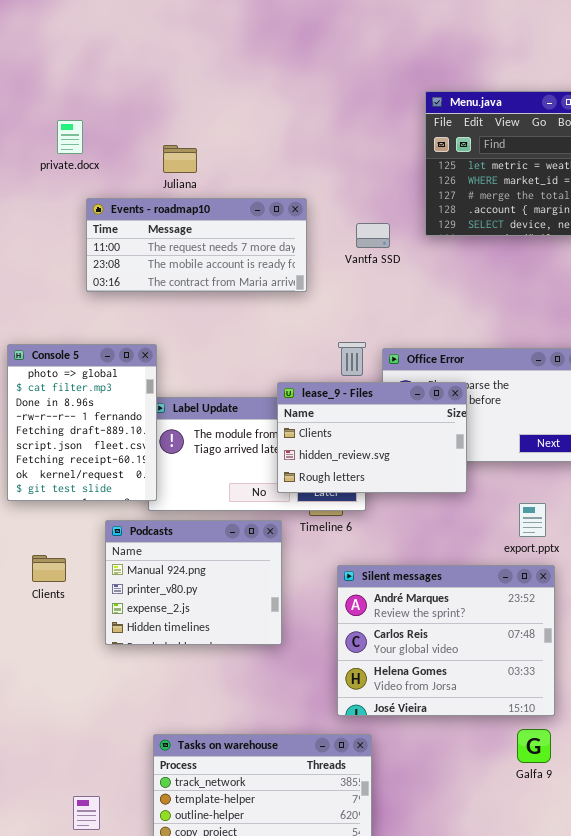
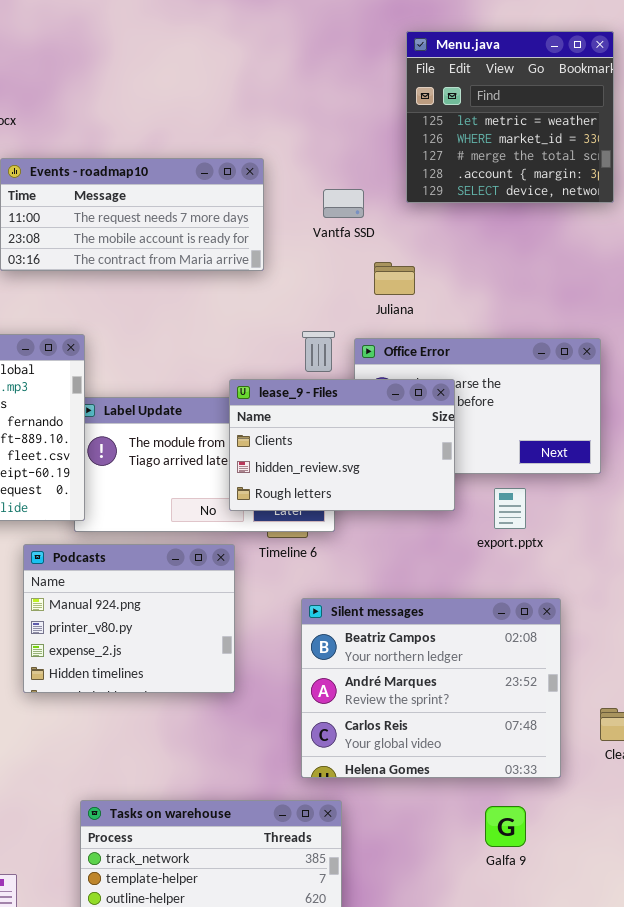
Juliana: [163,145,197,173] -> [374,262,415,295], moved
export.pptx: [519,503,546,537] -> [494,488,526,529], moved
Silent messages: [337,565,555,716] -> [301,598,561,778], scrolled up 1 row
Galfa 9: [517,729,551,763] -> [485,806,526,847], moved

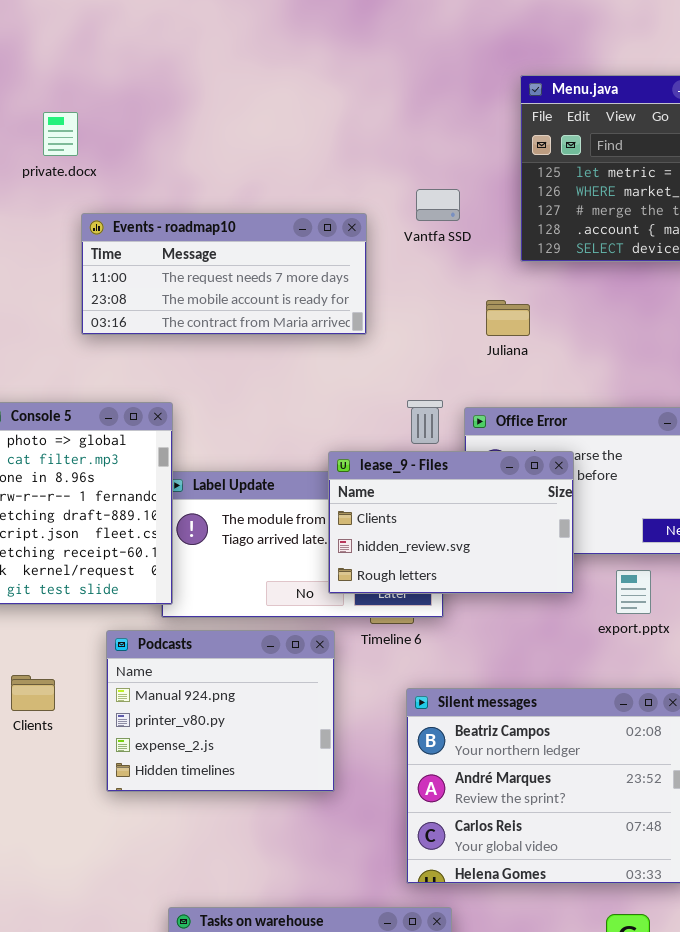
Vantfa SSD: [323,189,364,218] -> [416,189,460,221], moved
Juliana: [374,262,415,295] -> [486,300,530,336], moved

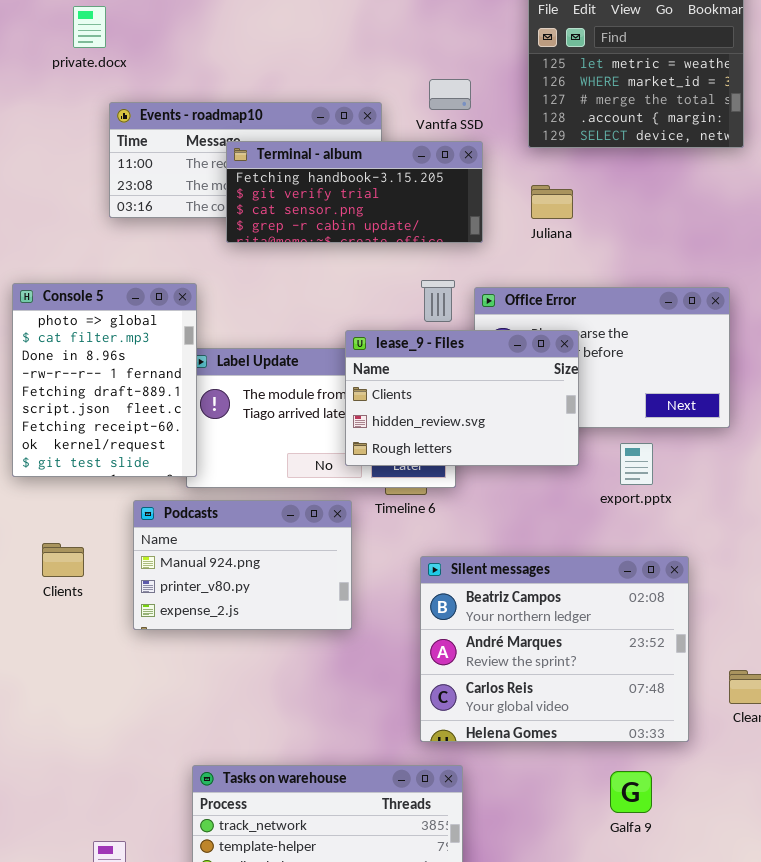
Terminal - album: none -> [226,141,483,243], opened
Juliana: [486,300,530,336] -> [531,185,573,219], moved
Podcasts: [106,630,335,792] -> [133,500,352,630], resized

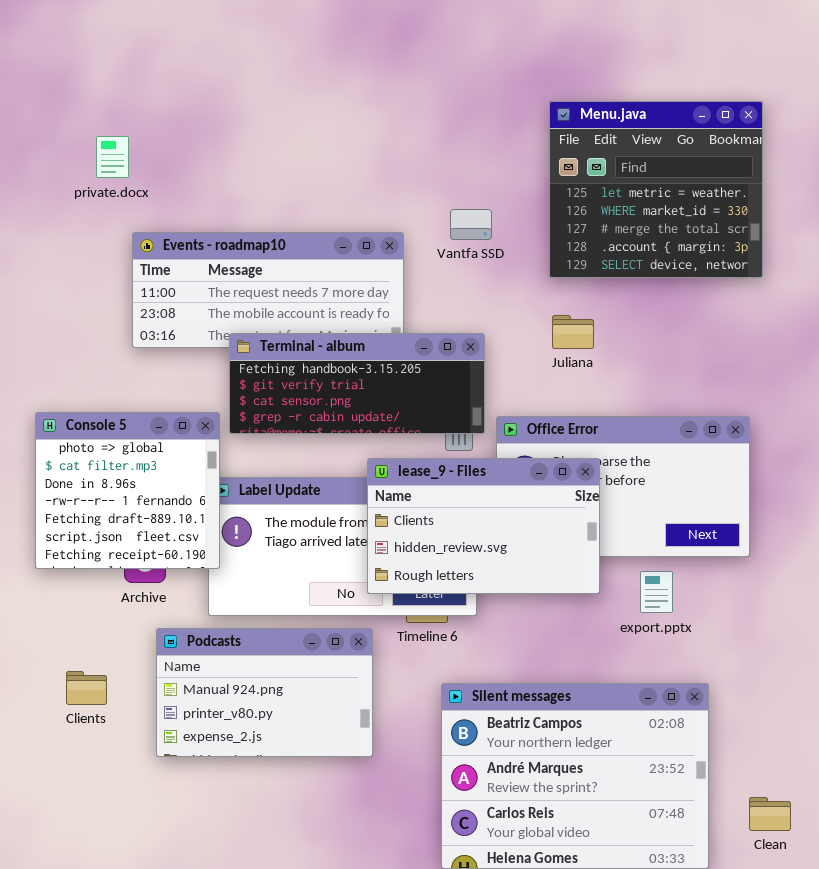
Terminal - album: [226,141,483,243] -> [229,333,485,434], moved
Console 5: [12,283,197,477] -> [35,412,220,569], resized

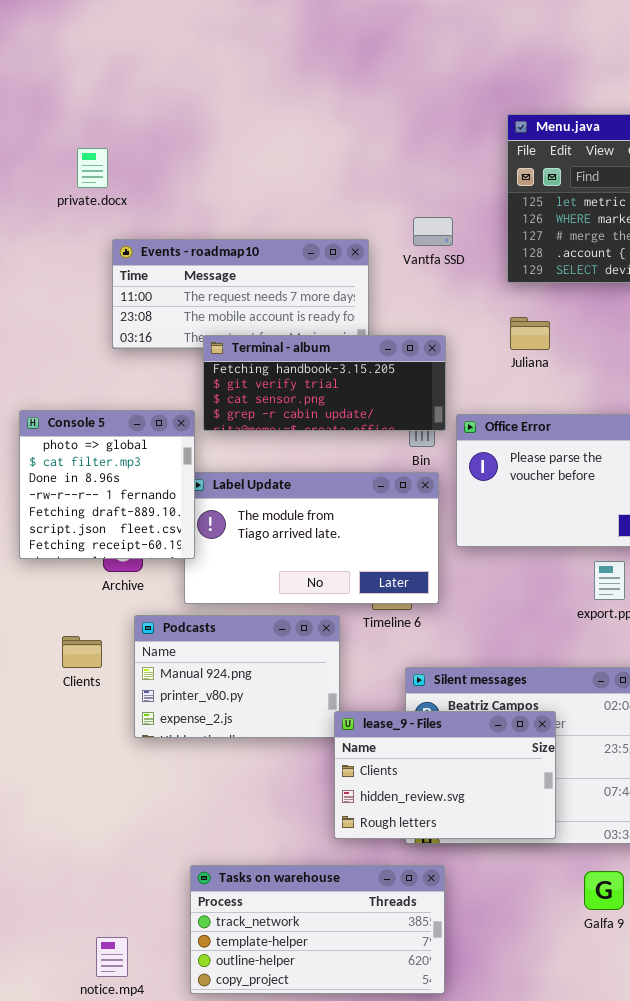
lease_9 - Files: [367,458,600,594] -> [334,711,556,839], moved
Clients: [66,671,107,705] -> [62,636,102,668], moved

